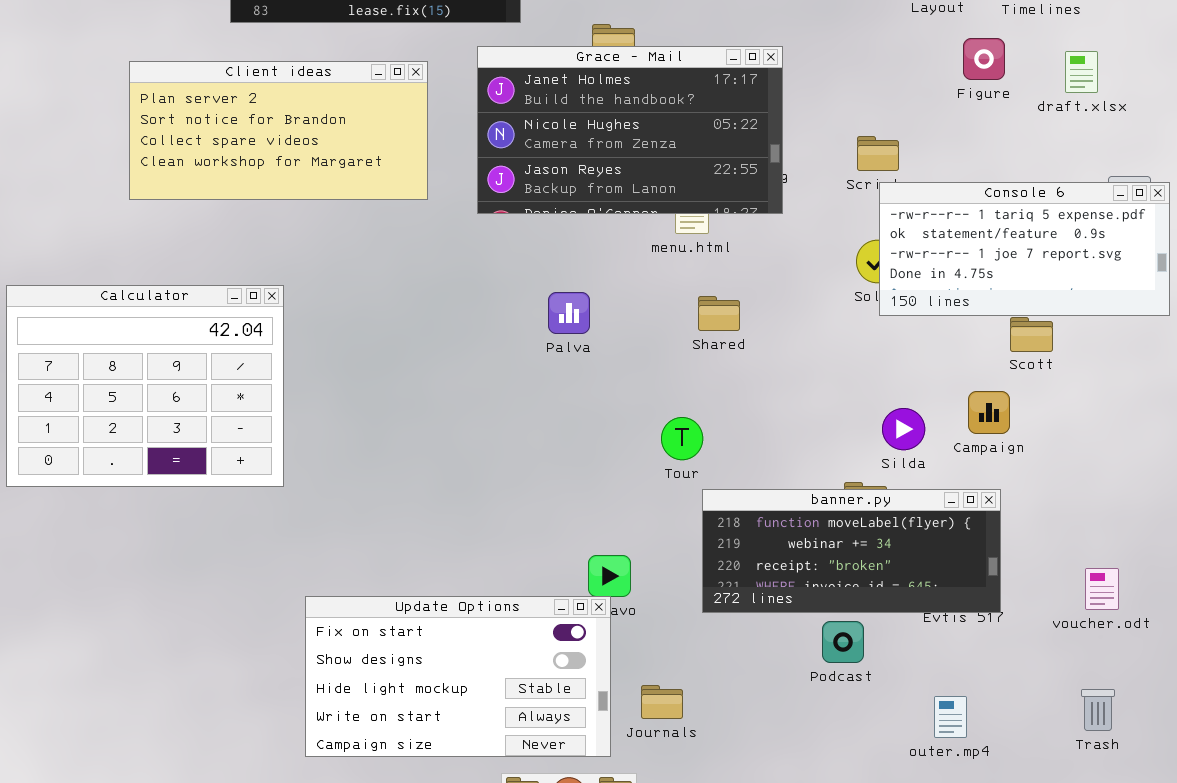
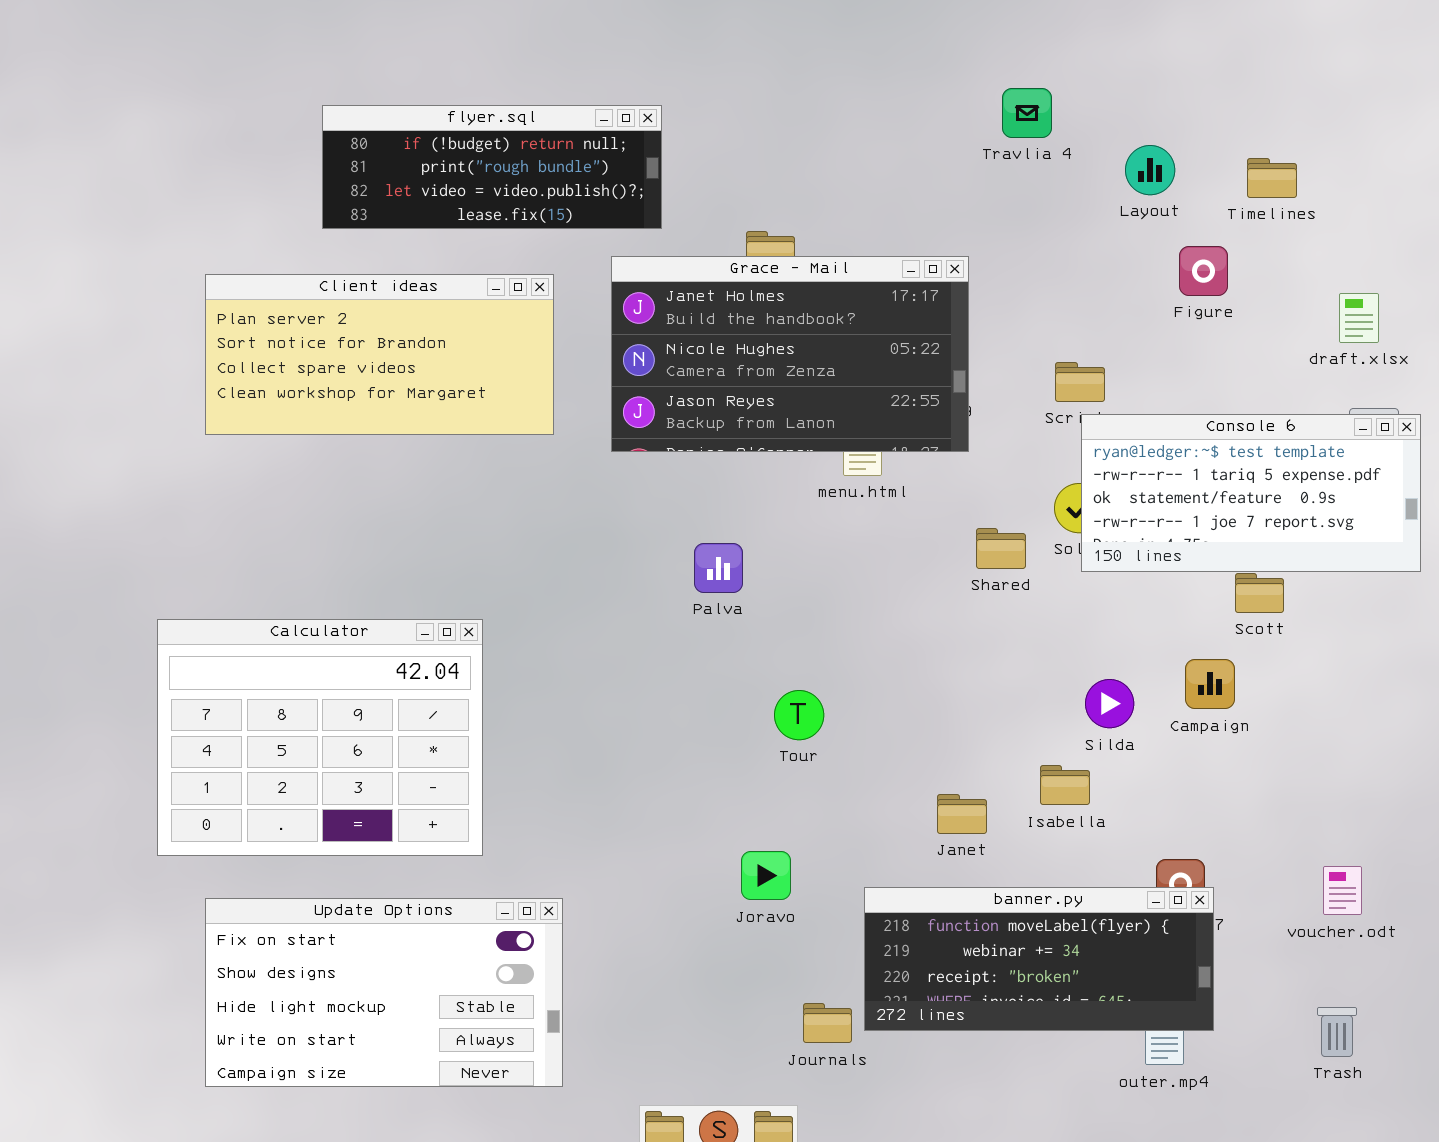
draft.xlsx: [1065,51,1098,93] -> [1339,293,1379,343], moved
Console 6: [879,182,1170,316] -> [1081,414,1421,572], scrolled up 1 row
Calculator: [6,285,284,487] -> [157,619,483,856], moved
Shared: [698,296,740,331] -> [976,528,1026,569], moved
Tour: [661,417,703,460] -> [774,690,824,740], moved
banner.py: [702,489,1001,613] -> [864,887,1214,1031], moved
Update Options: [305,596,611,757] -> [205,898,563,1087], moved

